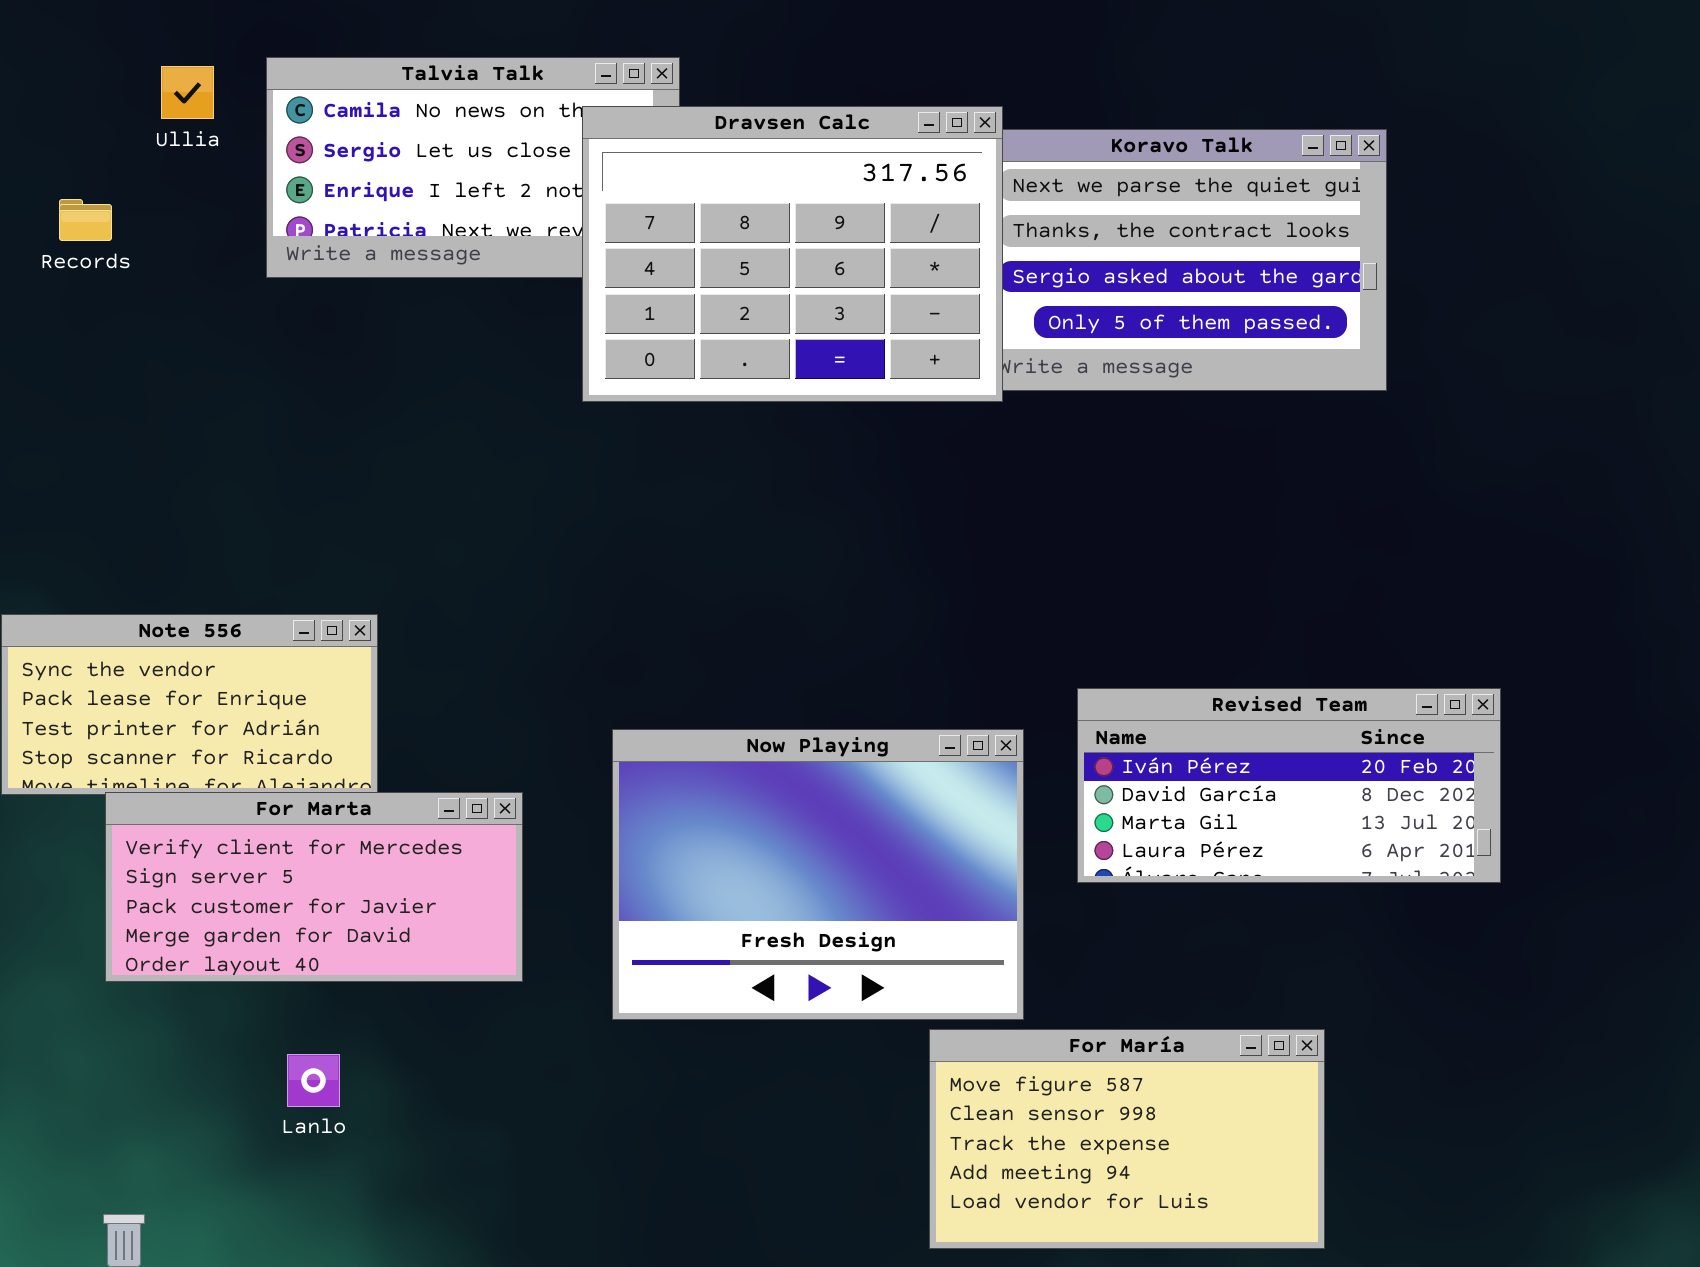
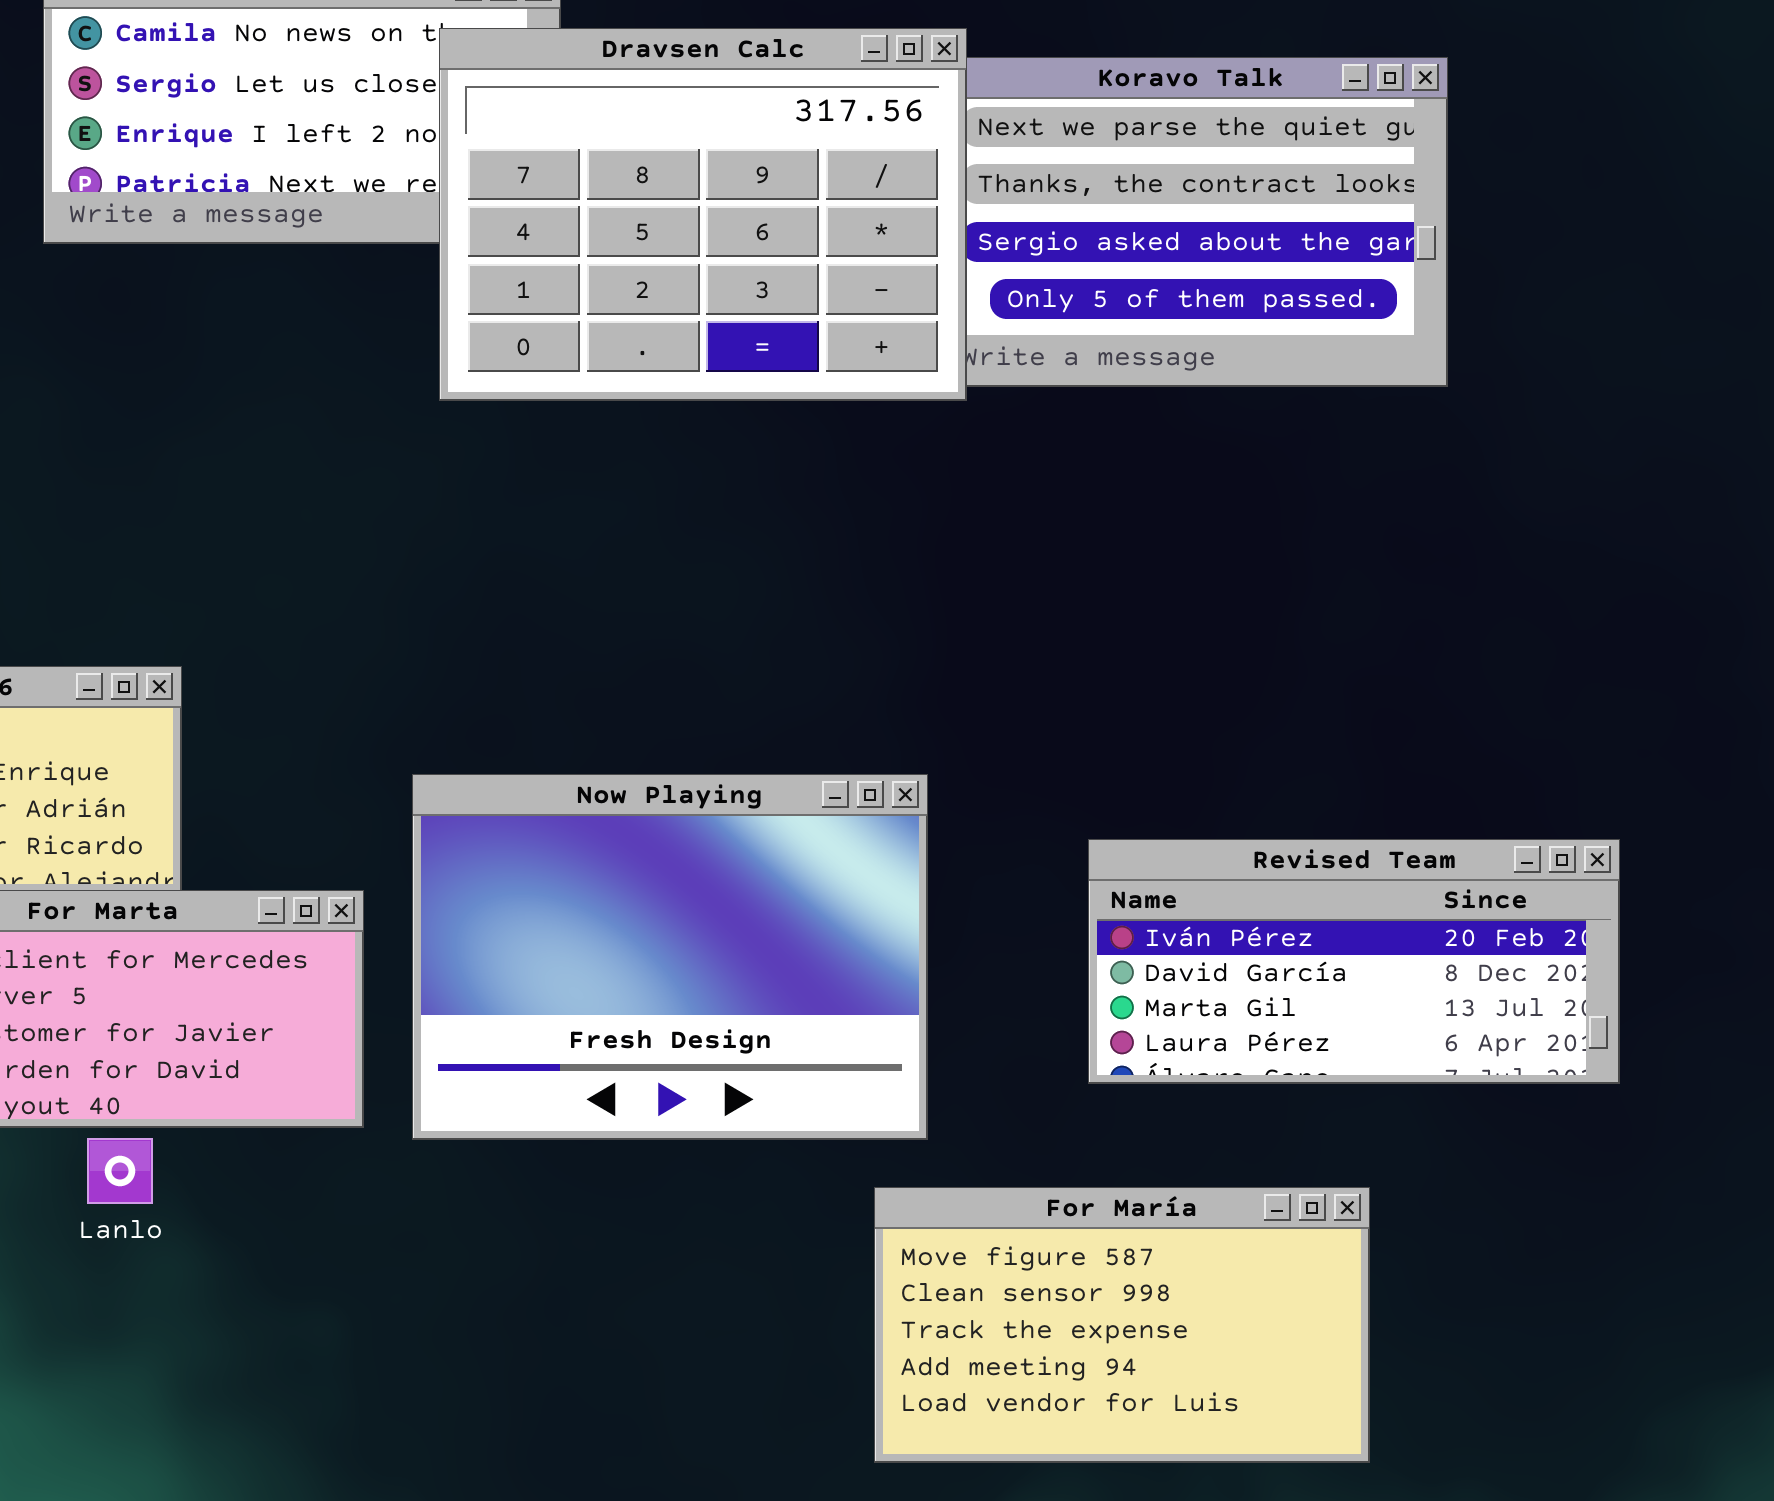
Revised Team: [1077,688,1501,883] -> [1088,839,1620,1084], moved
Now Playing: [612,729,1024,1020] -> [412,774,928,1140], moved
Lanlo: [287,1054,340,1107] -> [87,1138,153,1204], moved

